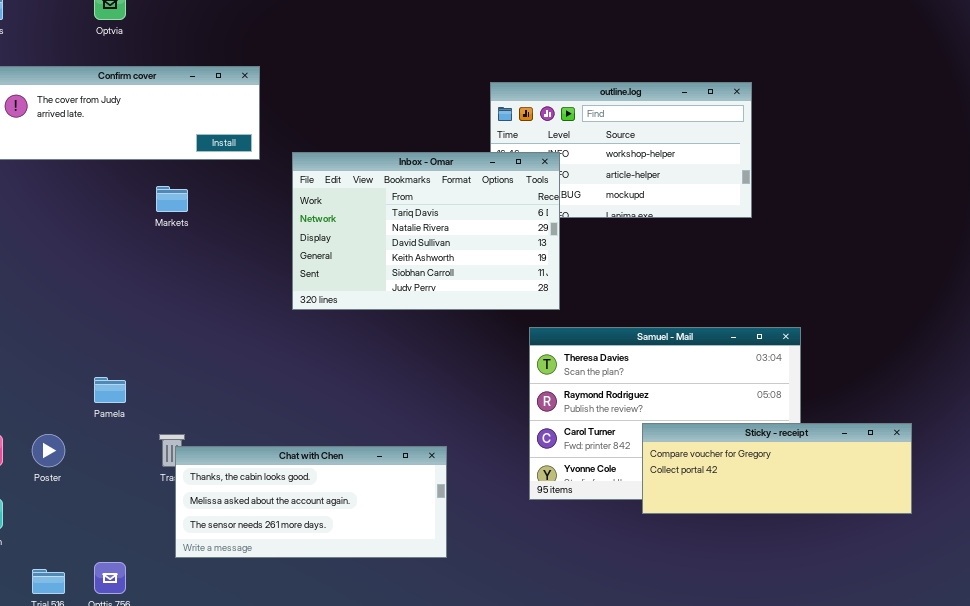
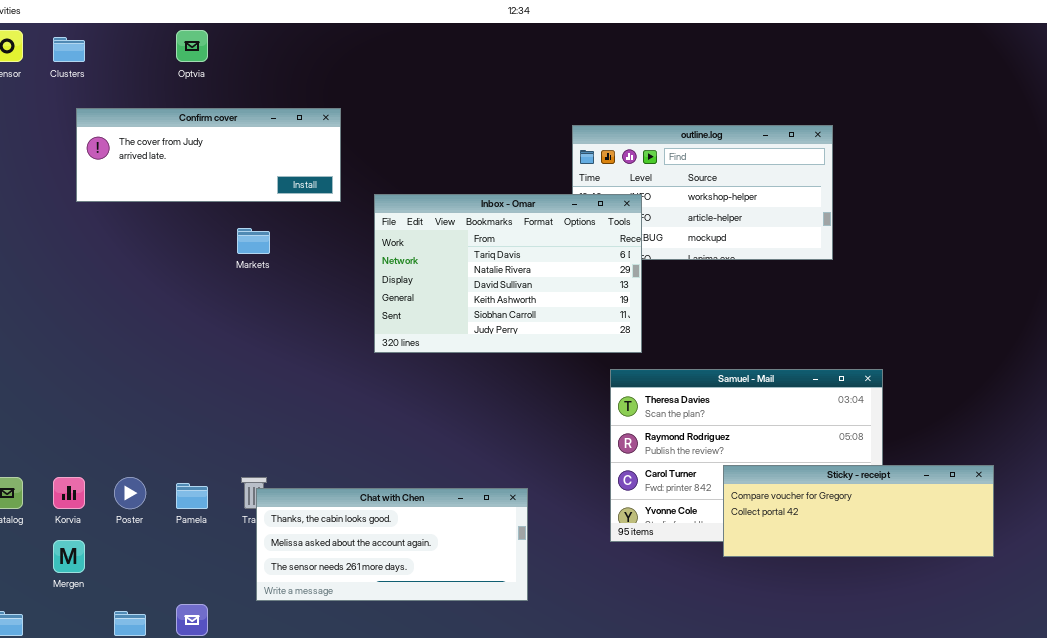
Pamela: [94,377,126,403] -> [176,483,208,509], moved

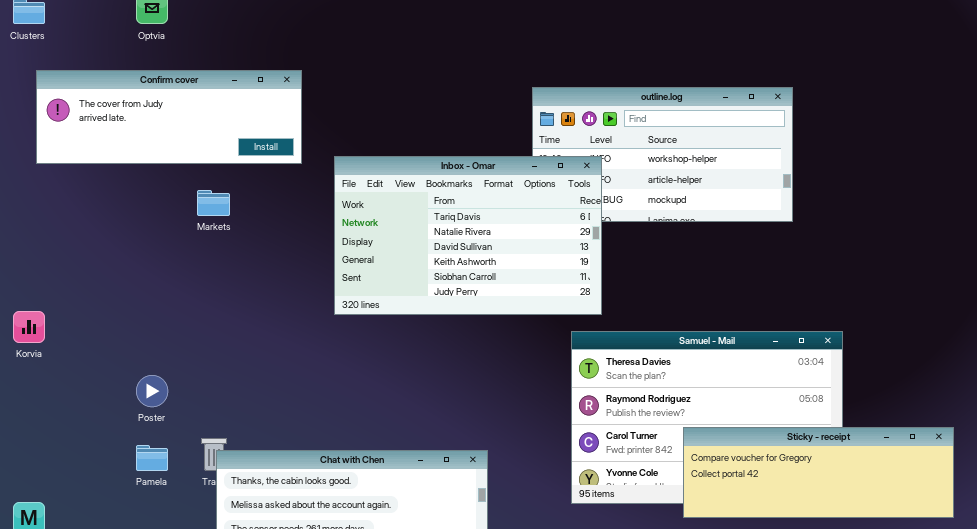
Korvia: [53,477,85,509] -> [13,311,45,343], moved
Poster: [114,477,146,509] -> [136,375,168,407], moved

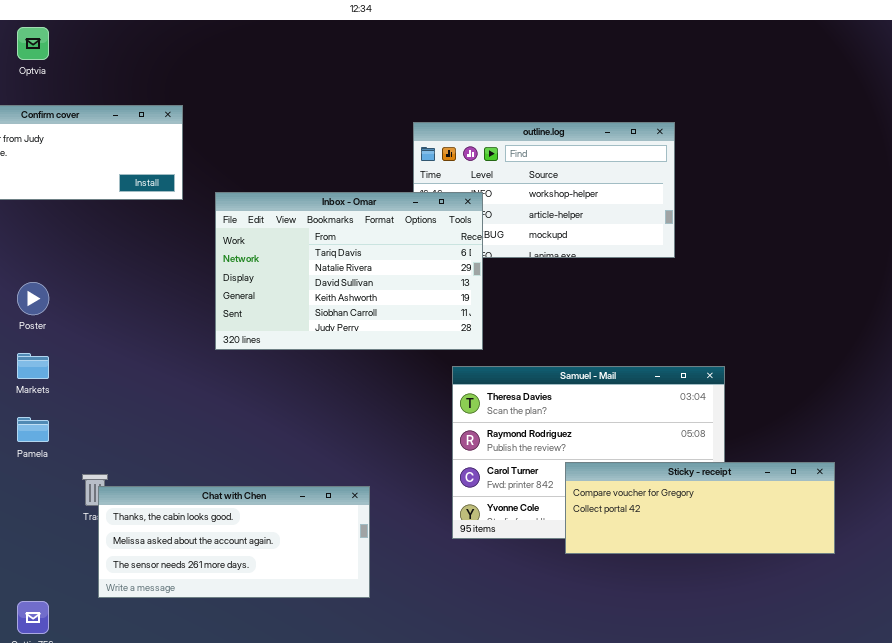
Markets: [197,190,230,216] -> [17,353,49,379], moved
Poster: [136,375,168,407] -> [17,282,49,315], moved
Pamela: [136,445,168,471] -> [17,417,49,442], moved

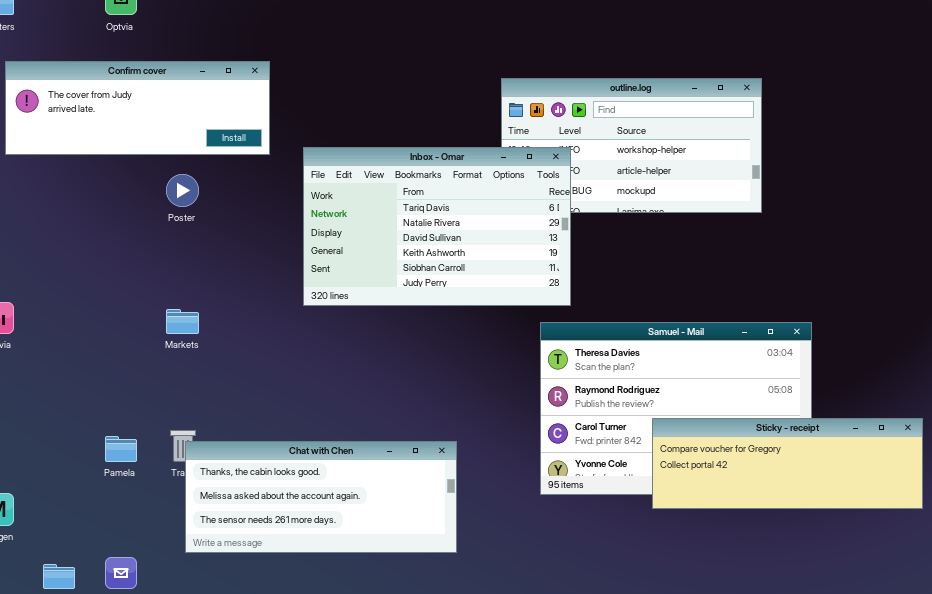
Poster: [17,282,49,315] -> [166,174,199,207], moved
Markets: [17,353,49,379] -> [166,309,199,334], moved
Pamela: [17,417,49,442] -> [105,436,137,462], moved

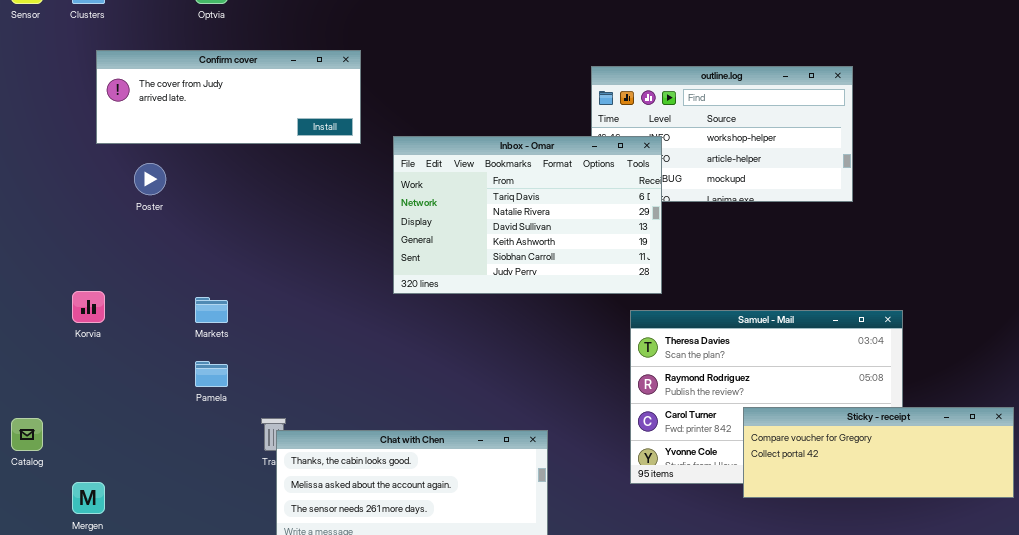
Poster: [166,174,199,207] -> [134,163,166,195], moved
Markets: [166,309,199,334] -> [195,297,228,323], moved
Pamela: [105,436,137,462] -> [195,361,228,387], moved

